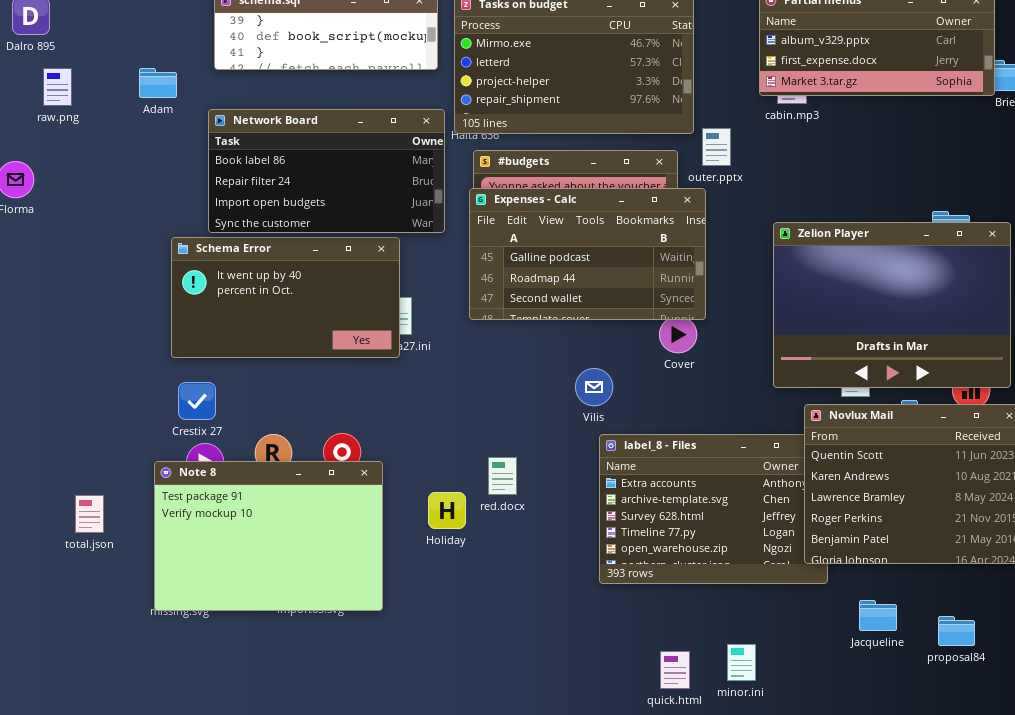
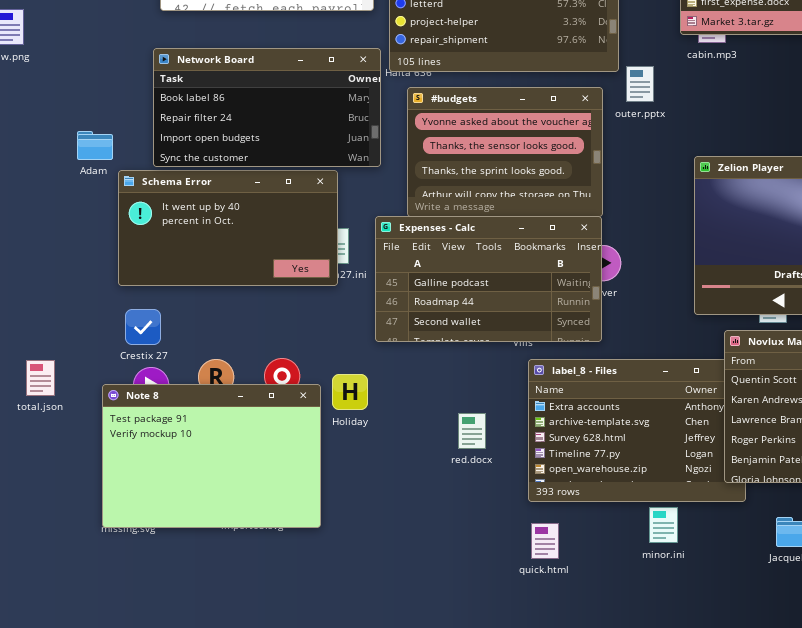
Adam: [139,68,177,98] -> [77,131,113,160], moved
Expenses - Calc: [469,188,706,320] -> [375,216,602,342], moved
red.docx: [488,457,517,495] -> [458,413,486,449], moved
Holiday: [428,492,466,529] -> [332,374,368,410], moved
total.json: [75,495,104,533] -> [26,360,55,396], moved
minor.ini: [727,644,756,681] -> [649,507,678,543], moved
quick.html: [660,651,690,689] -> [531,523,559,559], moved

